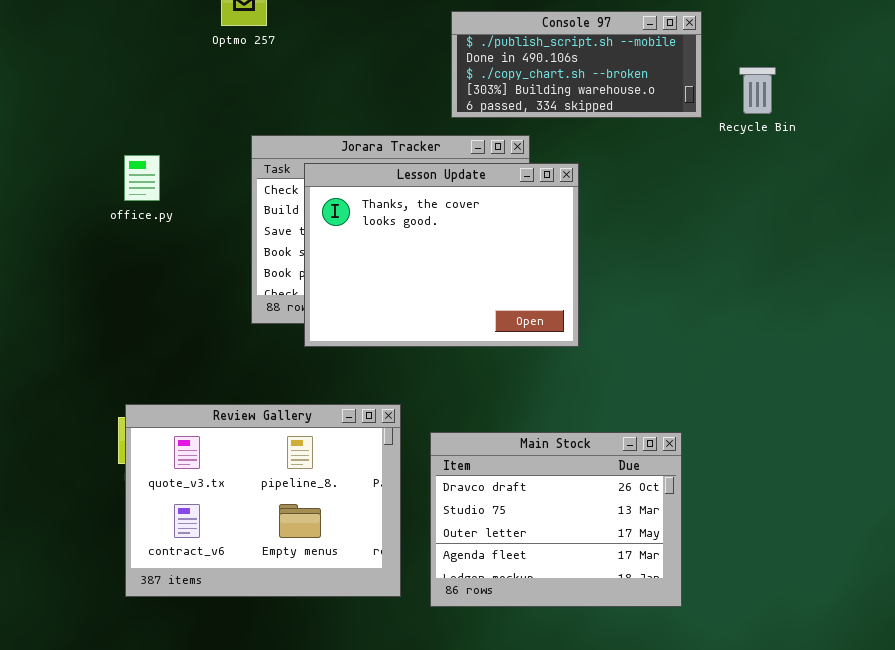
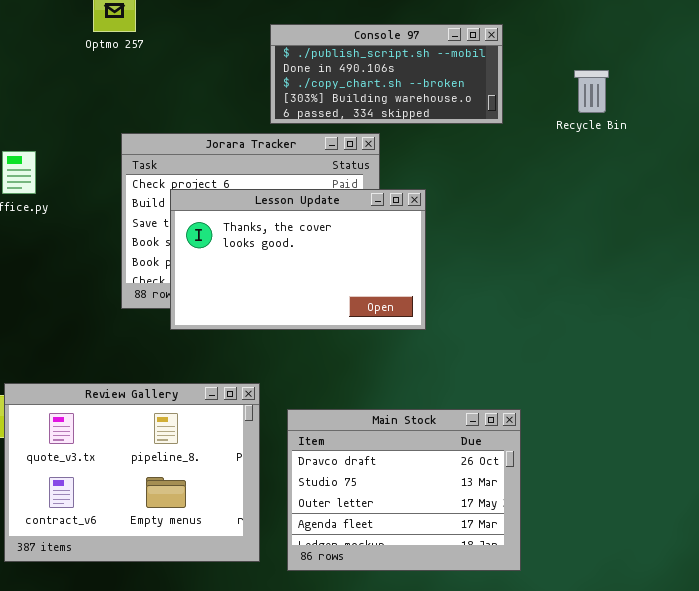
Console 97: [451,11,702,118] -> [270,24,503,124], moved
Lesson Update: [304,163,579,347] -> [170,189,426,330], resized

